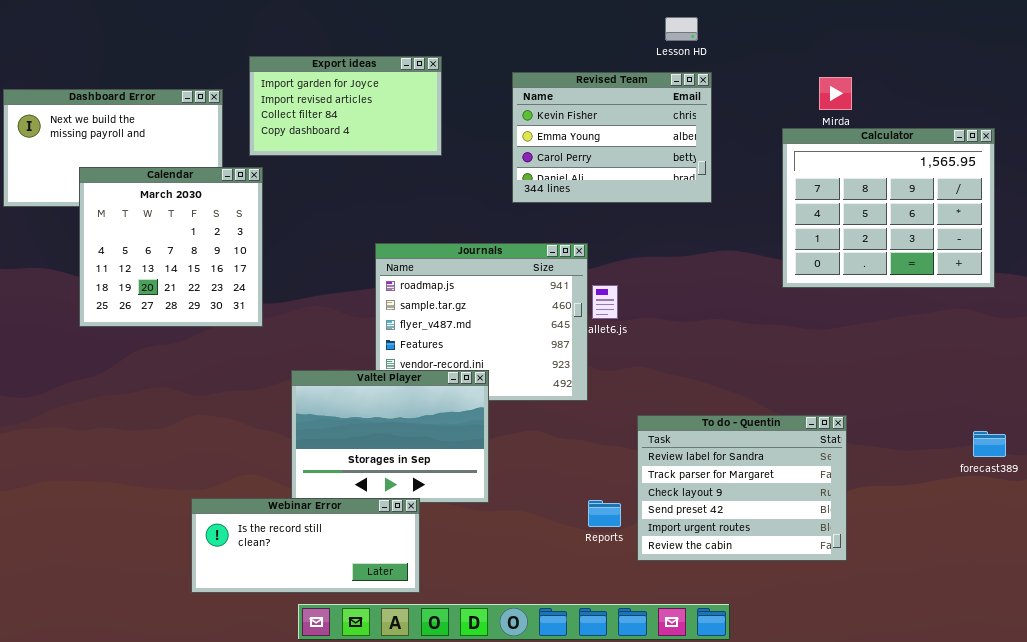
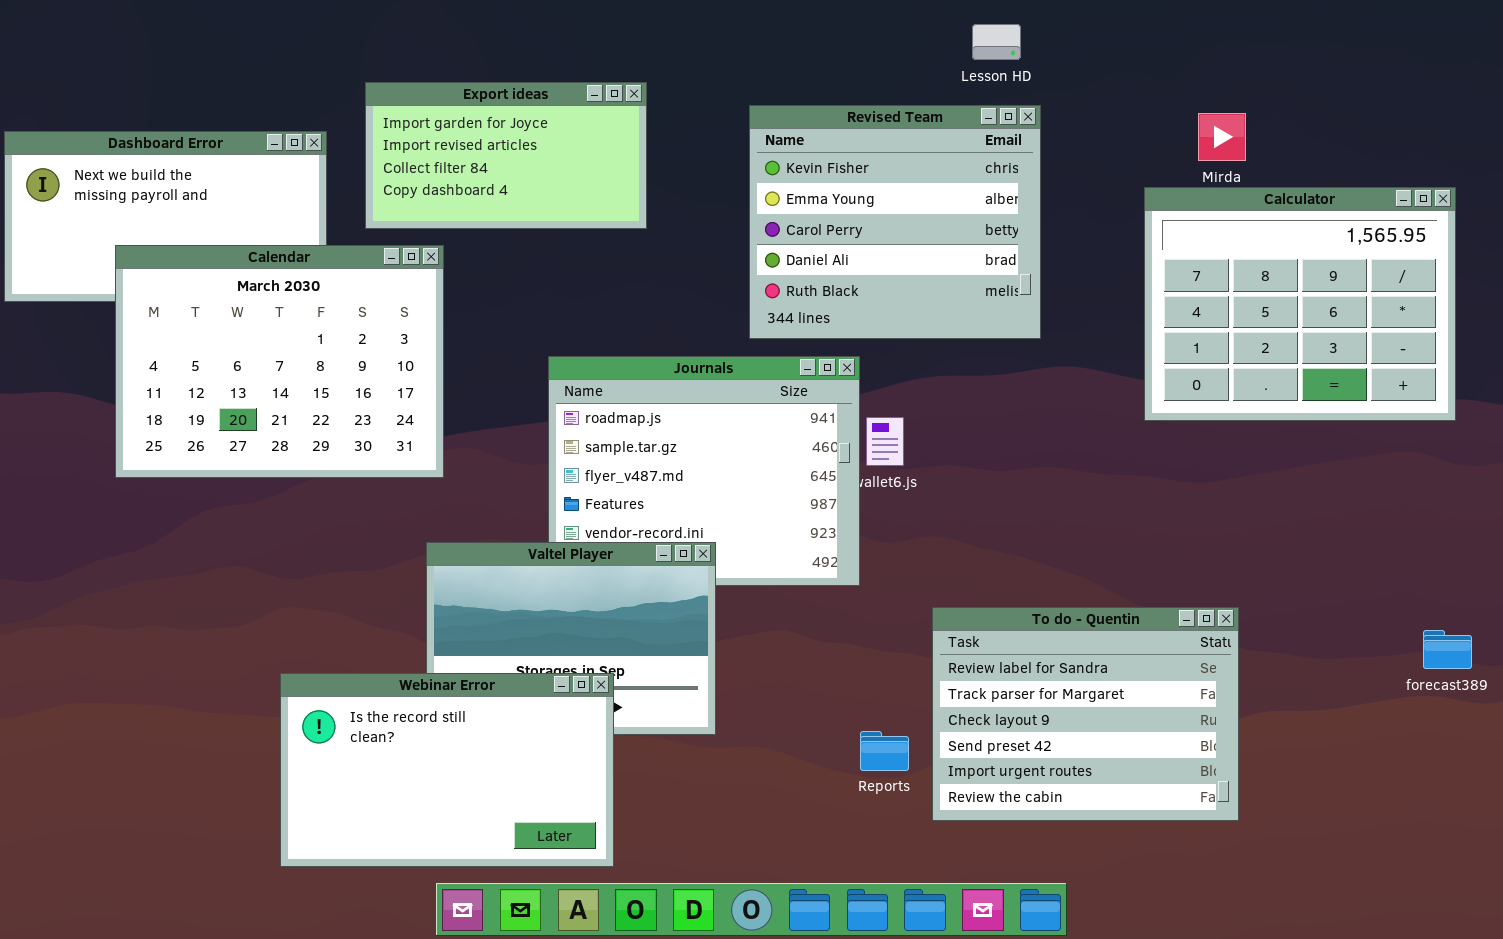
Revised Team: [512,72,712,203] -> [749,105,1041,339], resized
Calendar: [79,167,263,327] -> [115,245,444,478], resized
Webinar Error: [191,498,420,593] -> [280,673,614,867], resized

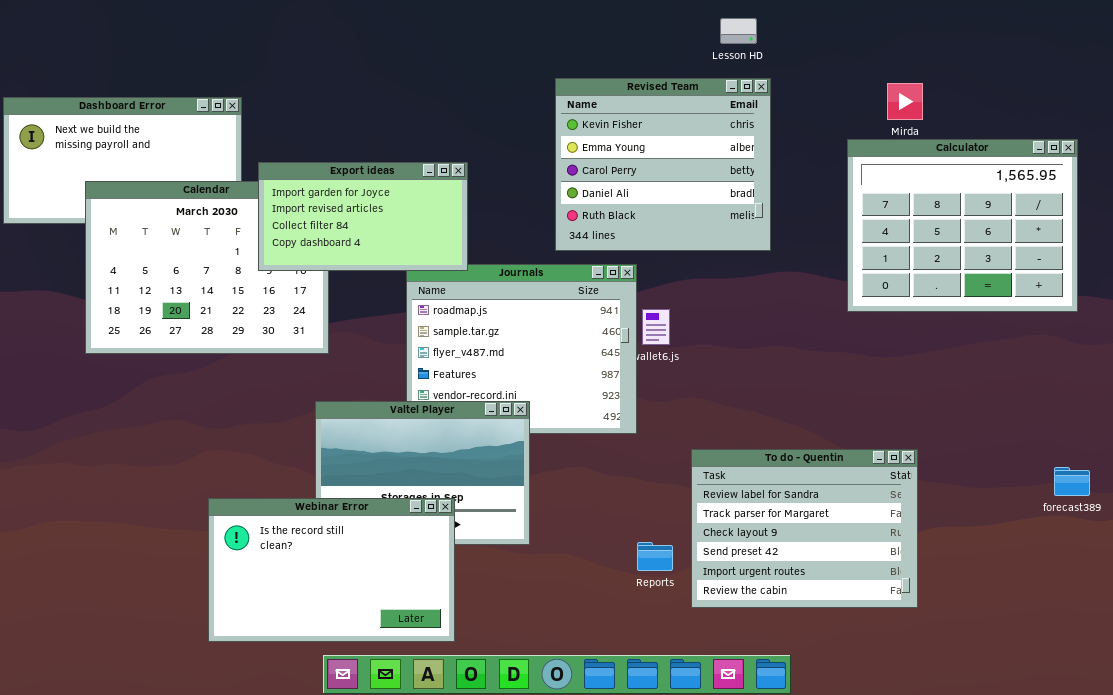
Export ideas: [365,82,647,229] -> [258,162,468,271], moved

